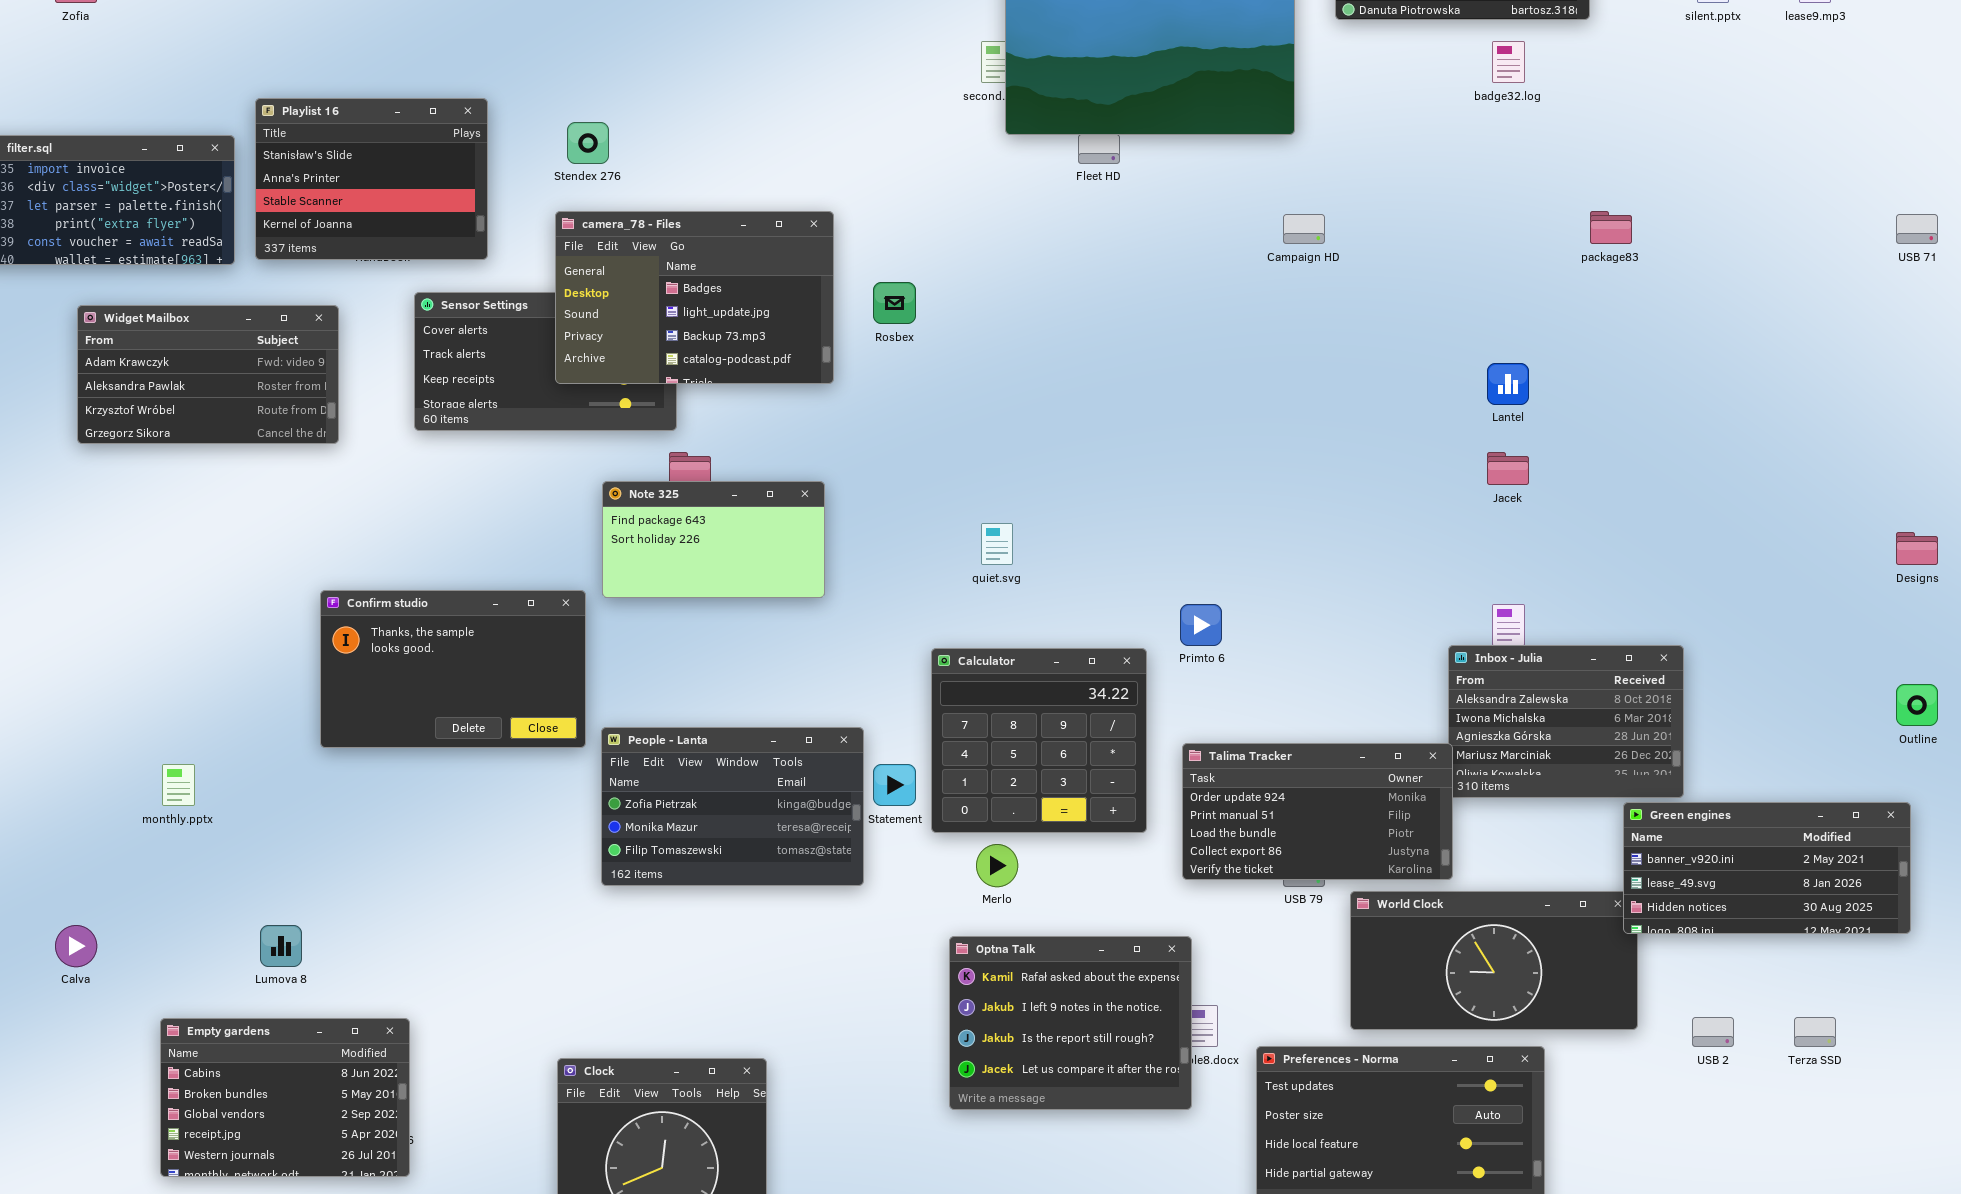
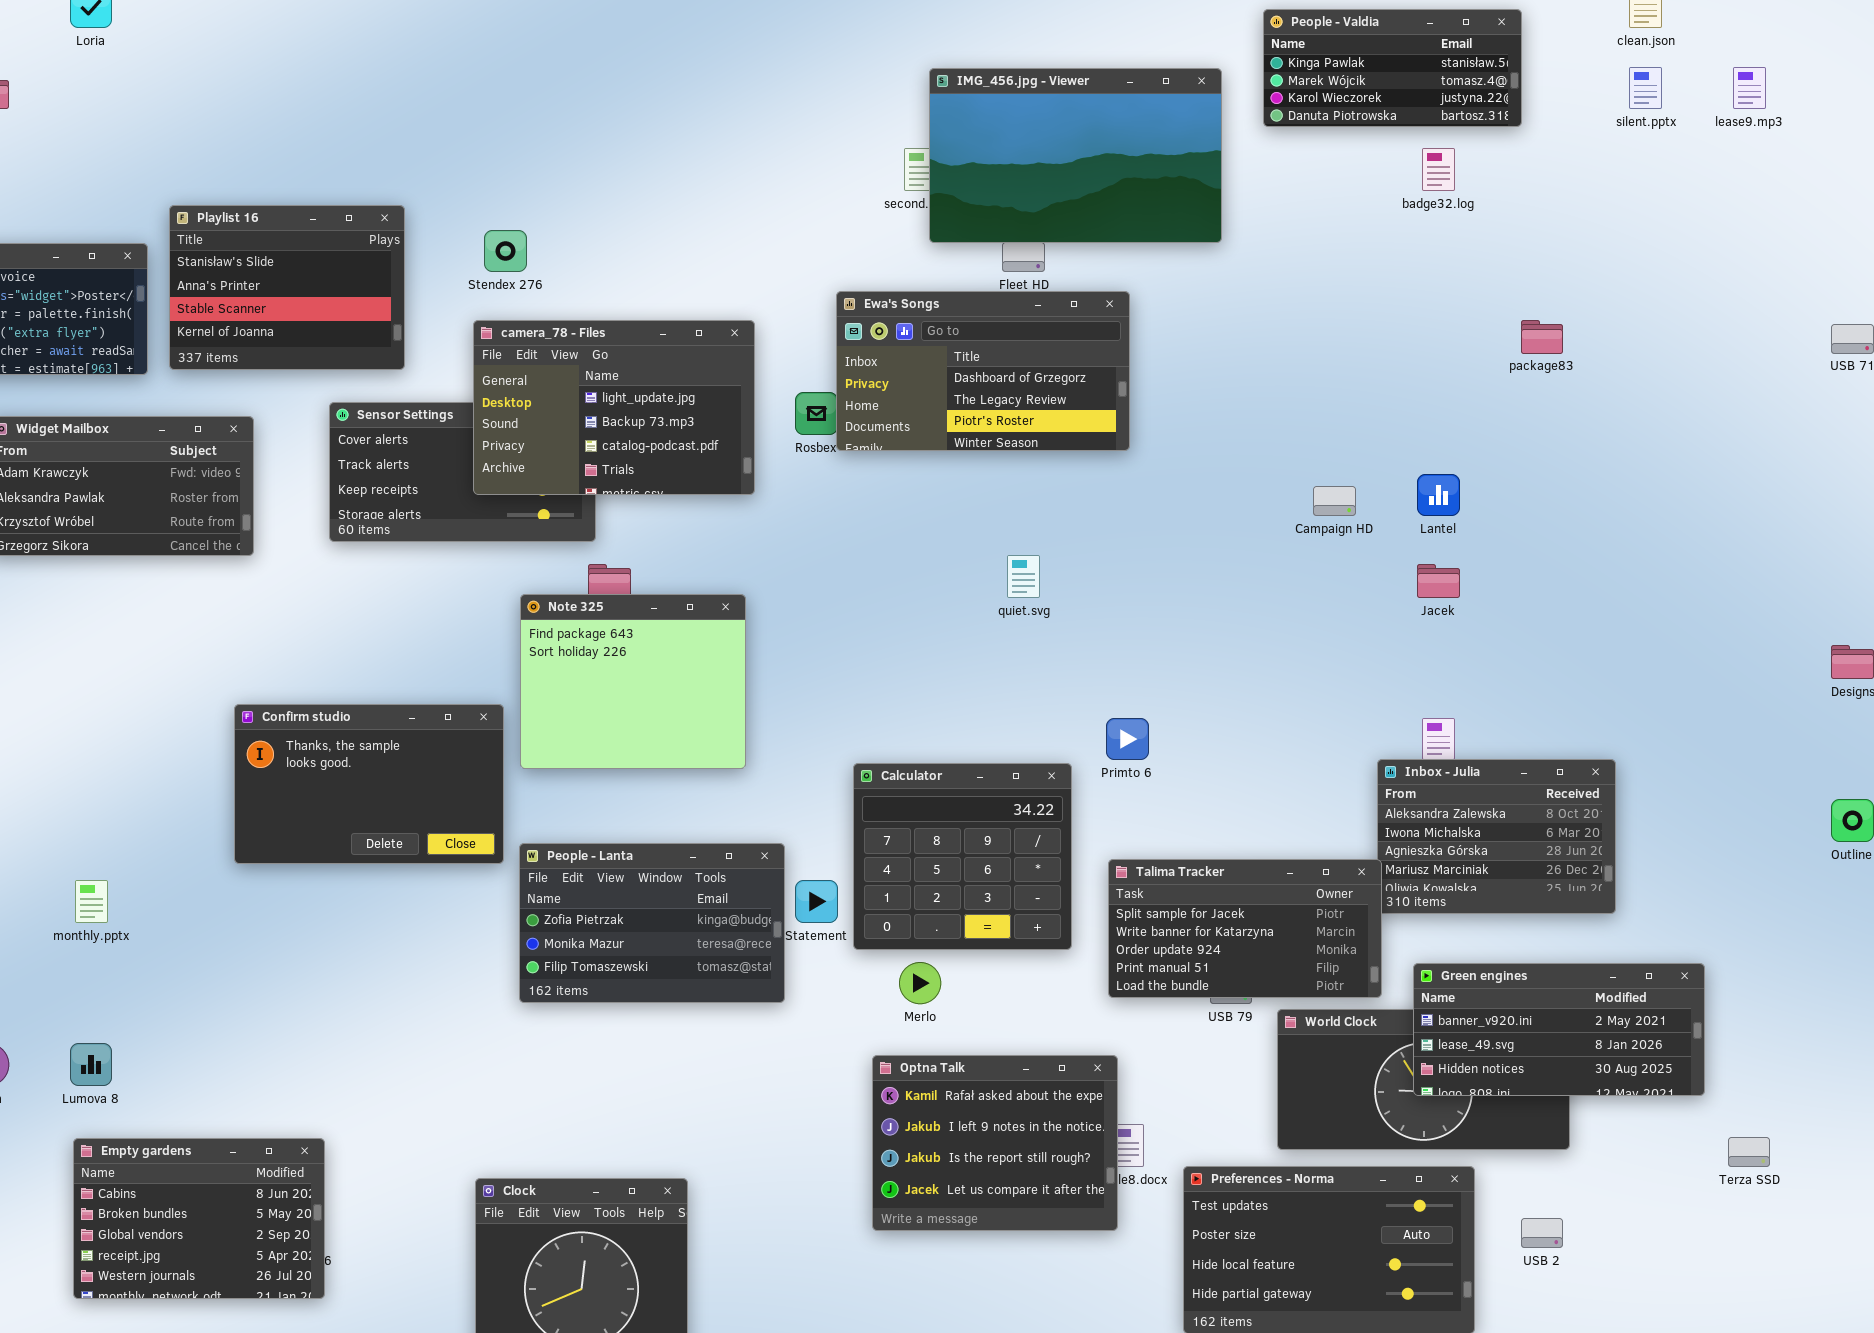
Ewa's Songs: none -> [836,291,1130,451], opened
camera_78 - Files: [555,211,834,384] -> [473,320,755,495], scrolled down 1 row
Campaign HD: [1283,214,1325,244] -> [1313,486,1356,516], moved
Note 325: [602,481,825,598] -> [520,594,746,769], resized
quiet.svg: [981,523,1013,565] -> [1007,555,1040,598], moved
Talima Tracker: [1182,743,1453,880] -> [1108,859,1382,998], scrolled up 2 rows
Green engines: [1623,802,1911,934] -> [1413,963,1705,1096], moved
Lumova 8: [260,925,302,967] -> [70,1043,112,1086], moved
USB 2: [1692,1017,1734,1047] -> [1521,1218,1563,1248], moved

